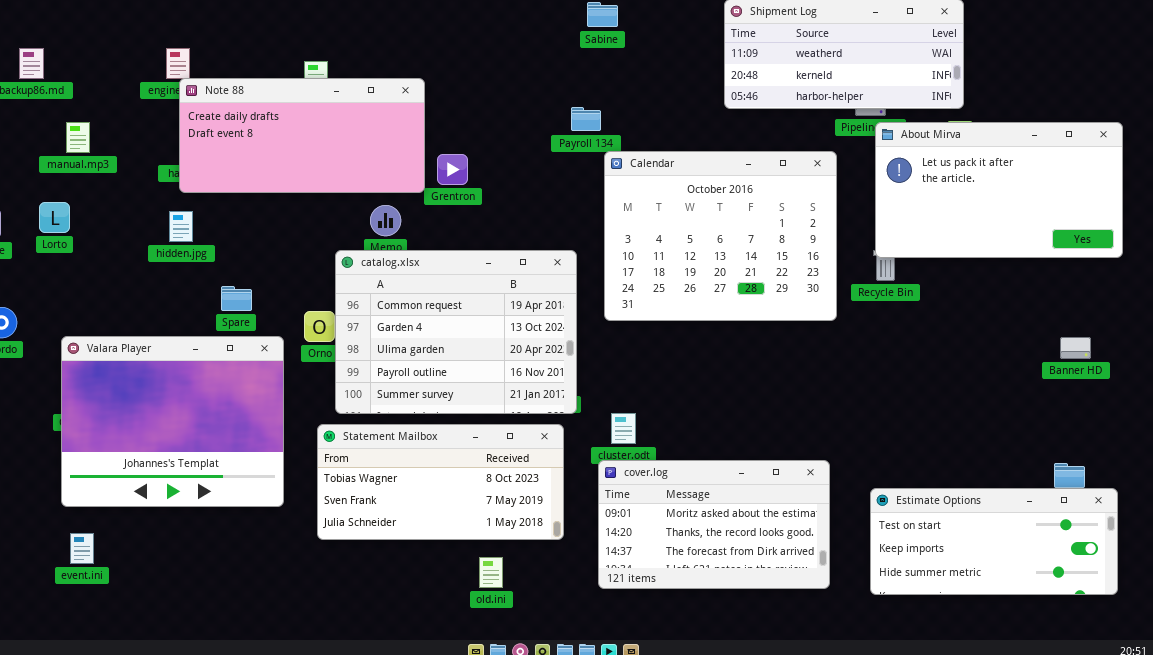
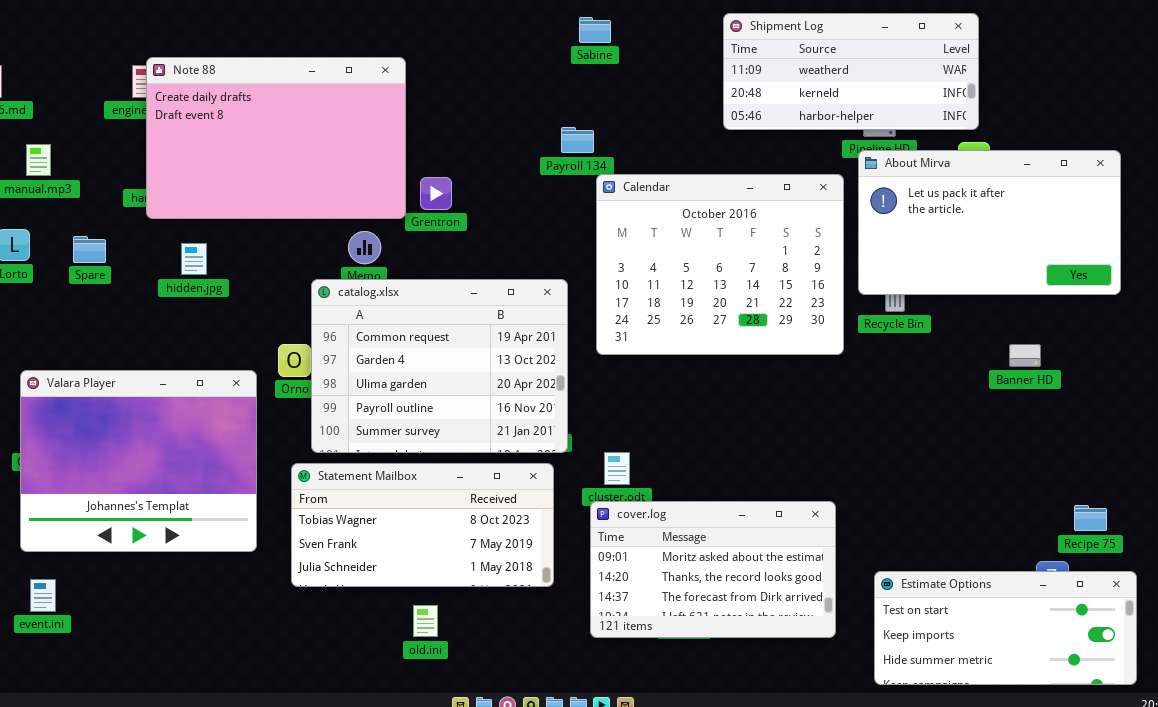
Note 88: [179,78,425,193] -> [146,57,406,219], resized
About Mirva: [875,122,1123,258] -> [858,150,1121,295], moved
hidden.jpg: [169,211,193,242] -> [181,243,207,275], moved
Spare: [221,286,252,311] -> [73,236,106,263], moved
Banner HD: [1060,337,1091,359] -> [1009,344,1041,367], moved
Estimate Options: [870,488,1118,595] -> [874,571,1137,685], moved
old.ini: [479,557,503,588] -> [413,605,438,637], moved

